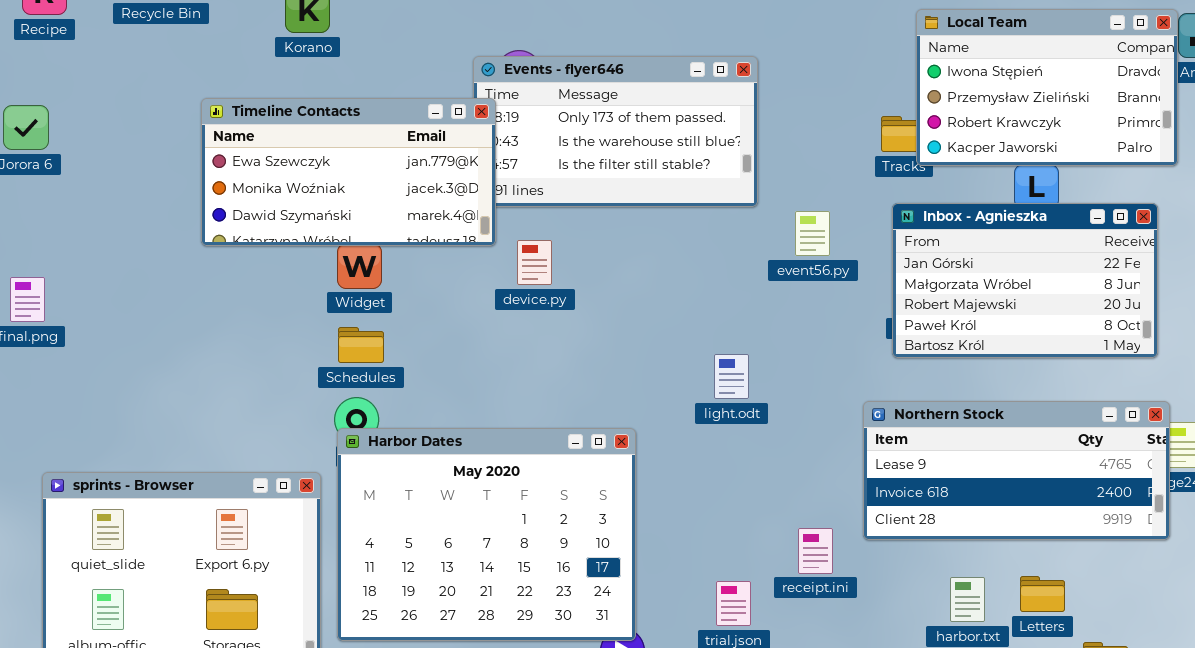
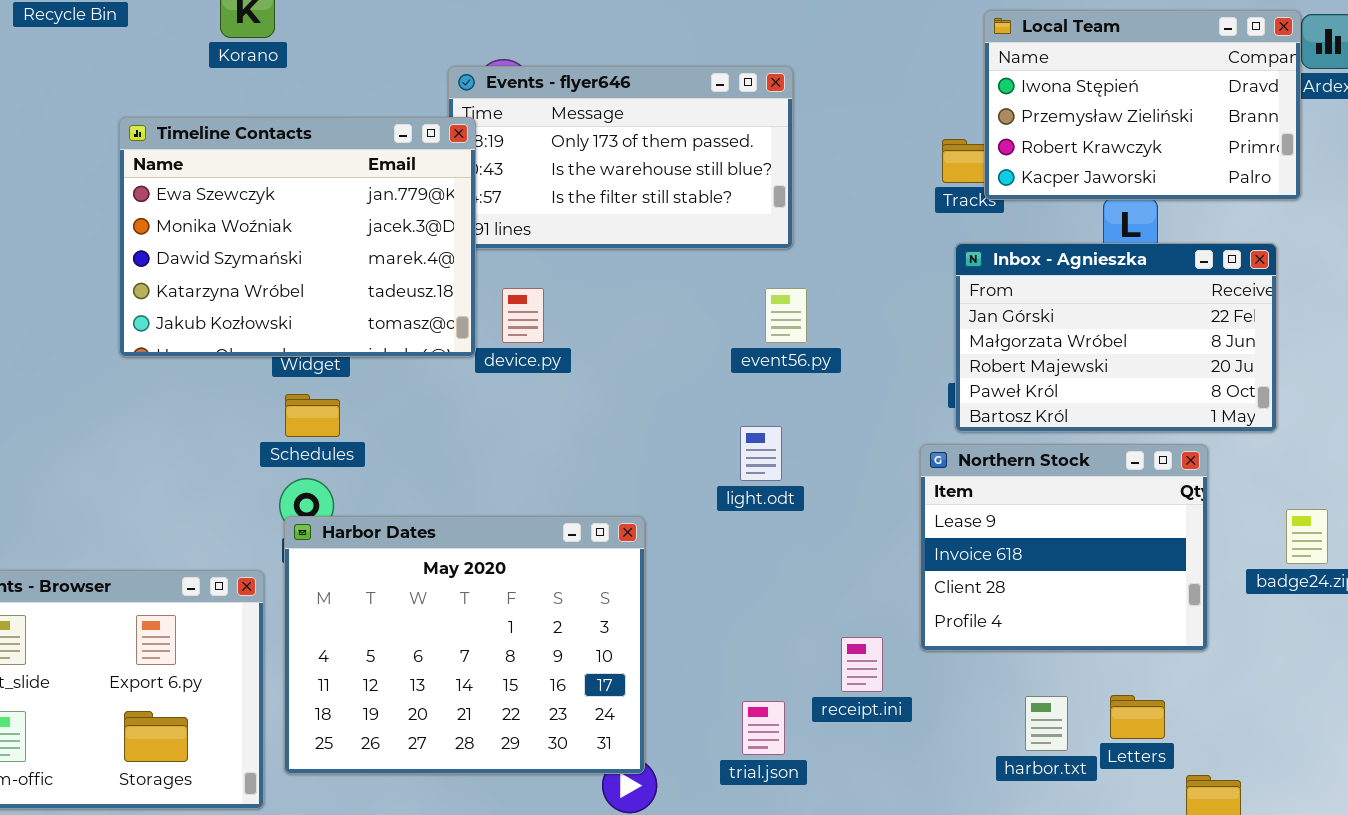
Timeline Contacts: [201,98,496,246] -> [119,117,476,357], resized
event56.py: [795,211,830,256] -> [765,288,807,343], moved
Northern Stock: [863,401,1170,540] -> [920,444,1208,651], resized

